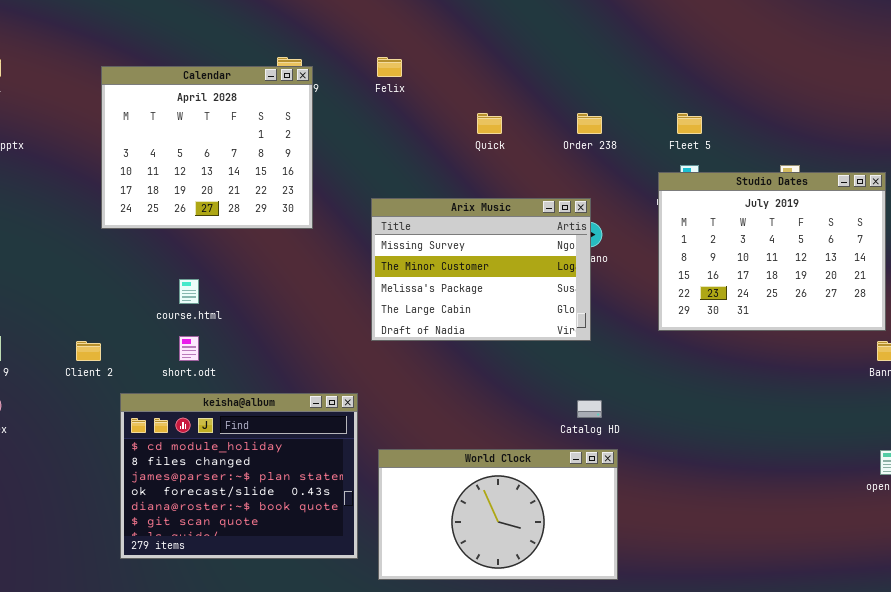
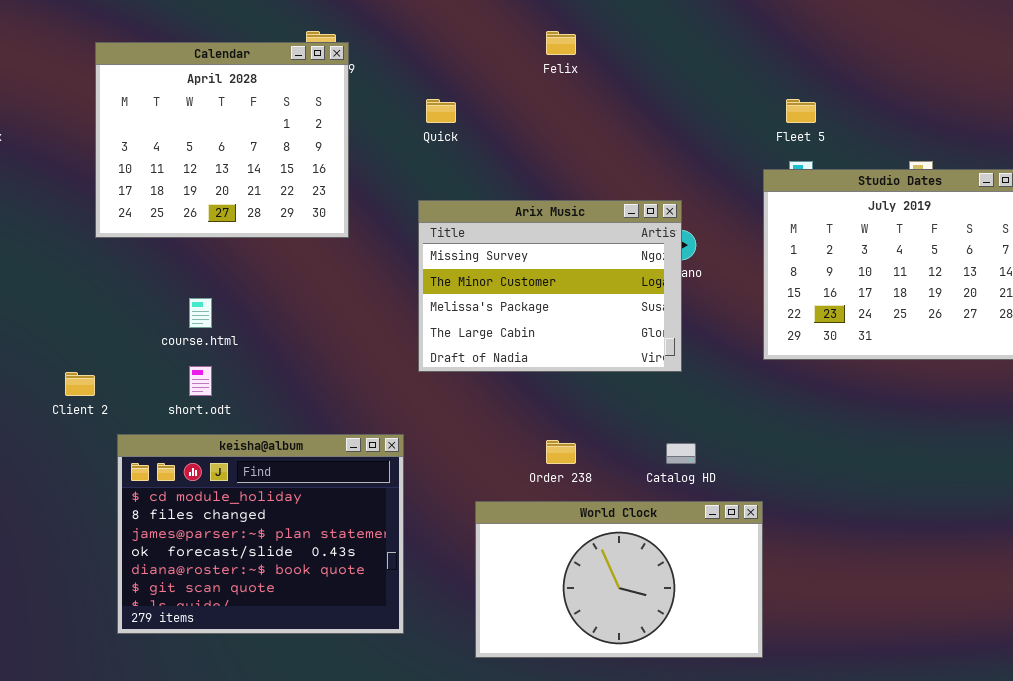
Felix: [377,57,402,77] -> [546,31,576,55], moved
Quick: [477,113,502,134] -> [426,99,456,123], moved
Order 238: [577,113,602,134] -> [546,440,576,464], moved
World Clock: [378,449,618,580] -> [475,501,763,658], moved

